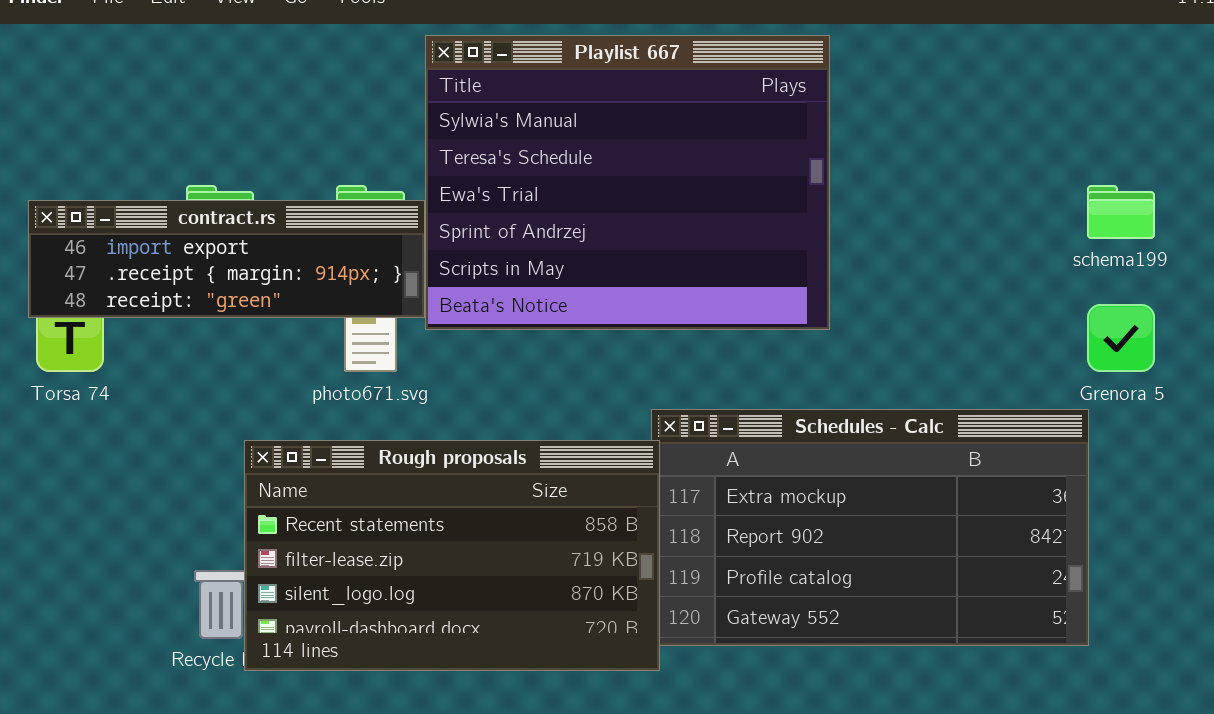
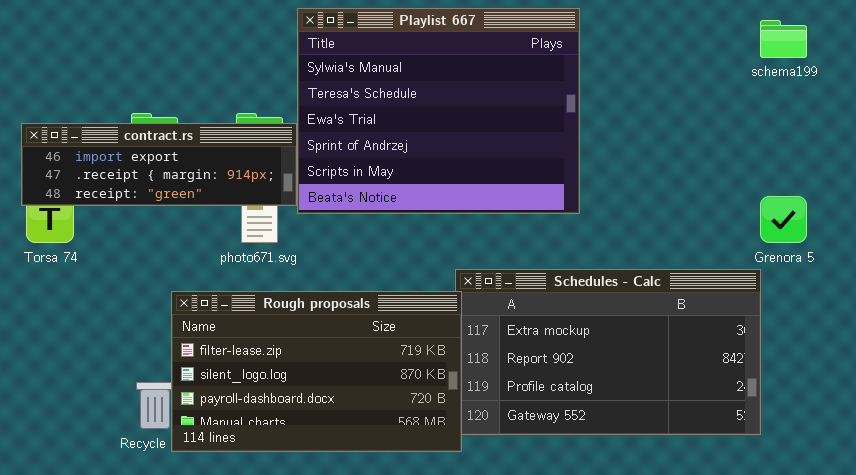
schema199: [1087,185,1155,239] -> [760,20,807,58], moved
Rough proposals: [244,440,660,671] -> [171,291,462,452], scrolled down 1 row

